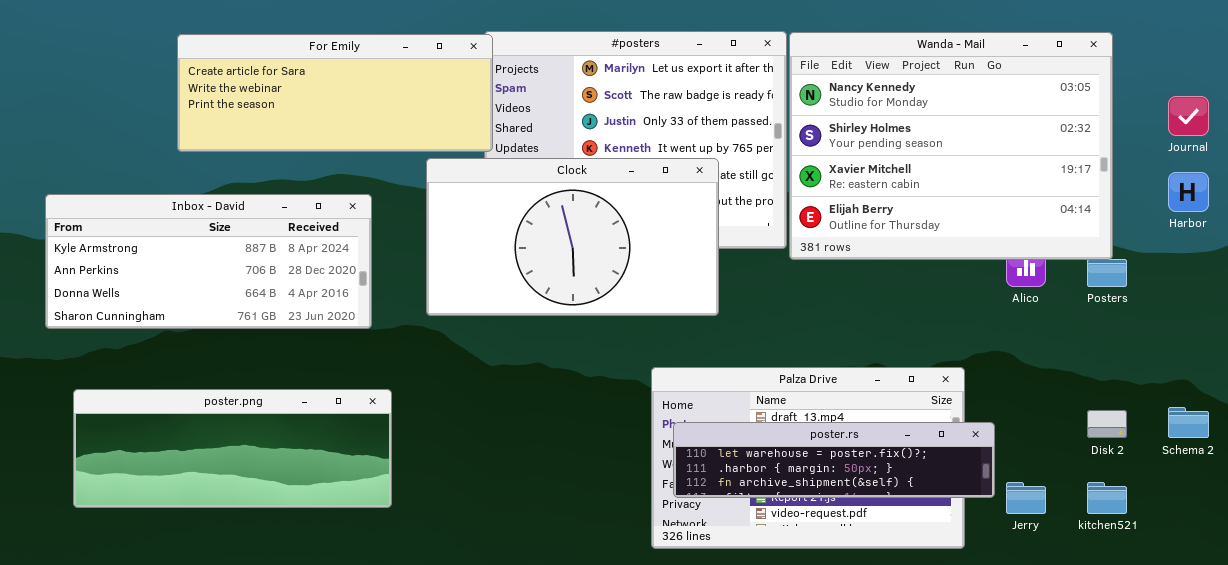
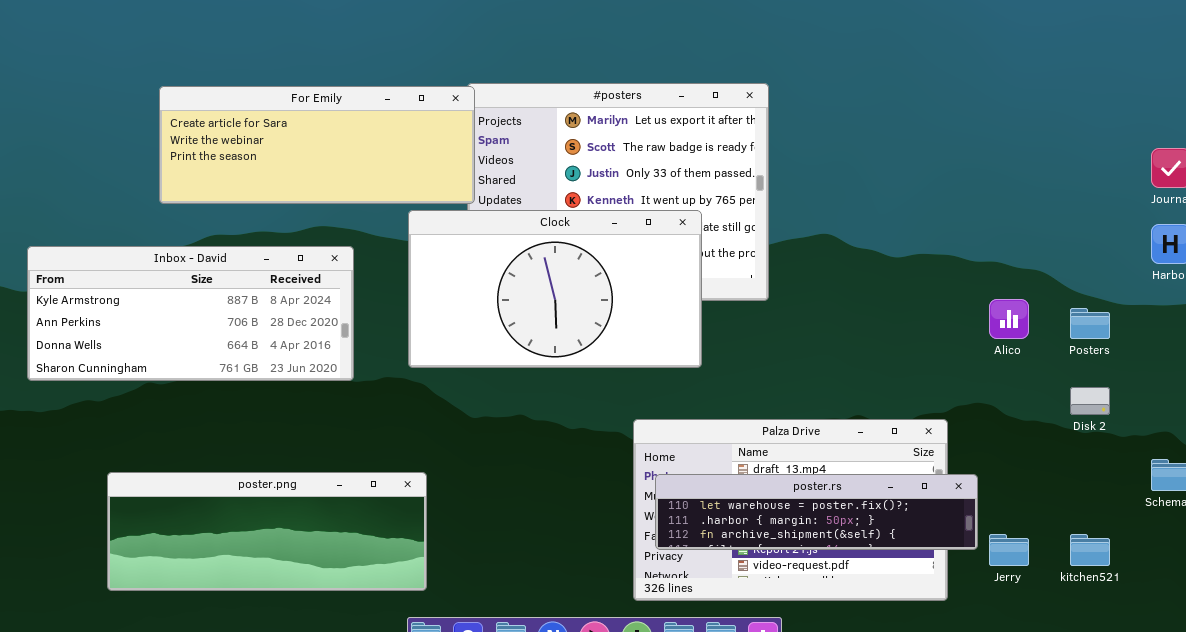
Wanda - Mail: [789,32,1113,260] -> none, closed
poster.png: [73,389,392,508] -> [107,472,427,591], moved
Disk 2: [1087,410,1127,438] -> [1070,387,1110,415], moved

